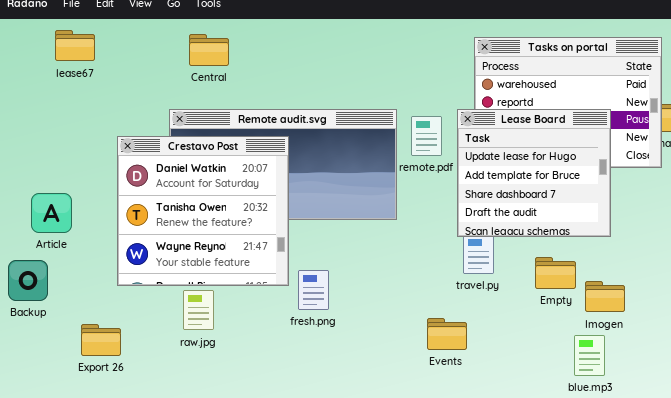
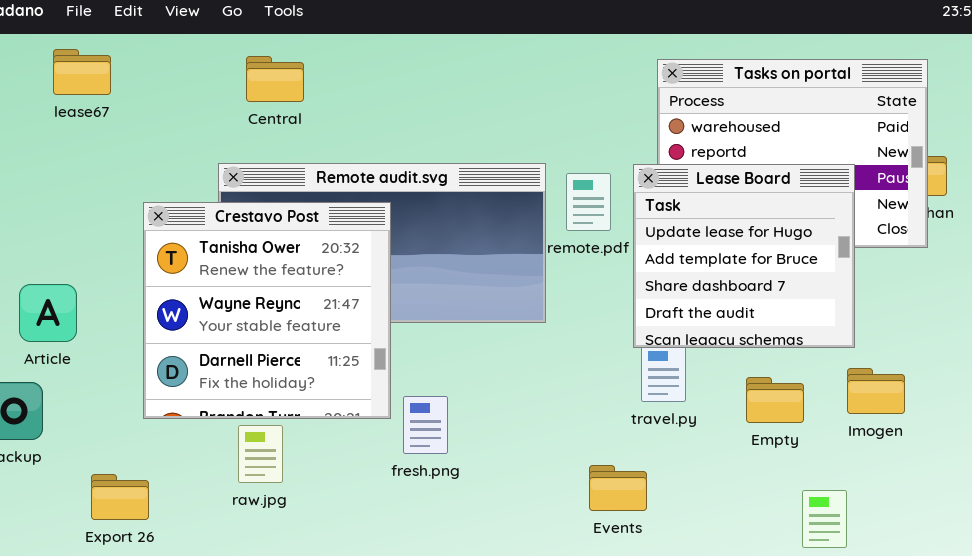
Crestavo Post: [117,136,289,286] -> [143,202,391,419], scrolled down 1 row
Imogen: [585,281,625,312] -> [847,368,905,414], moved

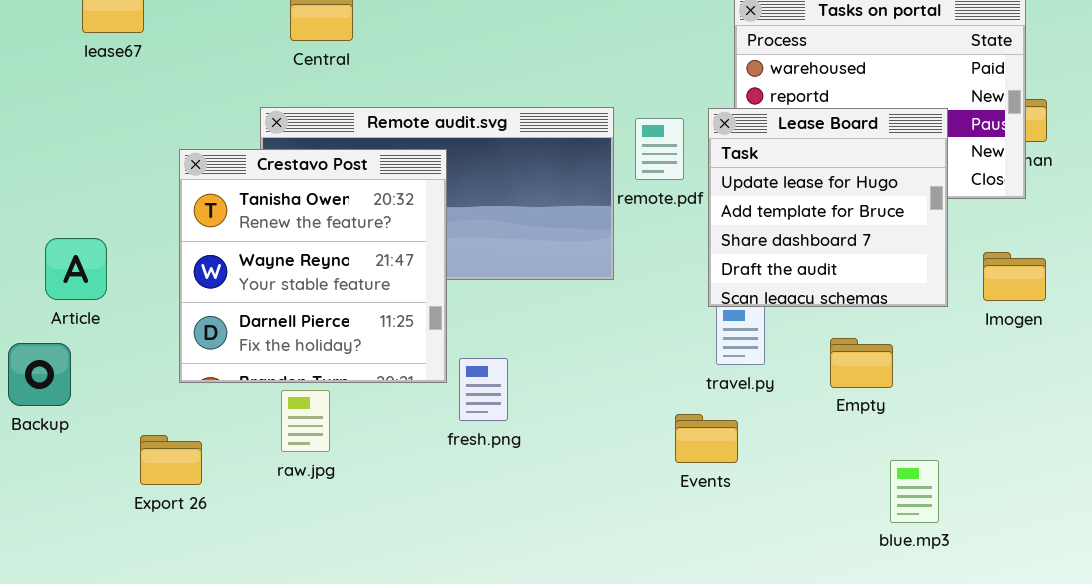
Imogen: [847,368,905,414] -> [983,252,1046,301], moved
Events: [589,465,647,511] -> [675,414,738,463], moved
Export 26: [91,474,149,520] -> [140,435,202,485], moved

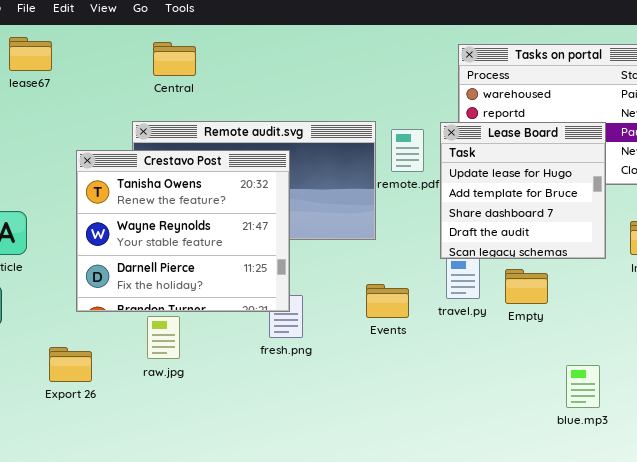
Crestavo Post: [179,149,447,383] -> [76,150,290,312], resized
Empty: [830,338,893,388] -> [505,269,548,304], moved
Events: [675,414,738,463] -> [366,284,409,318], moved

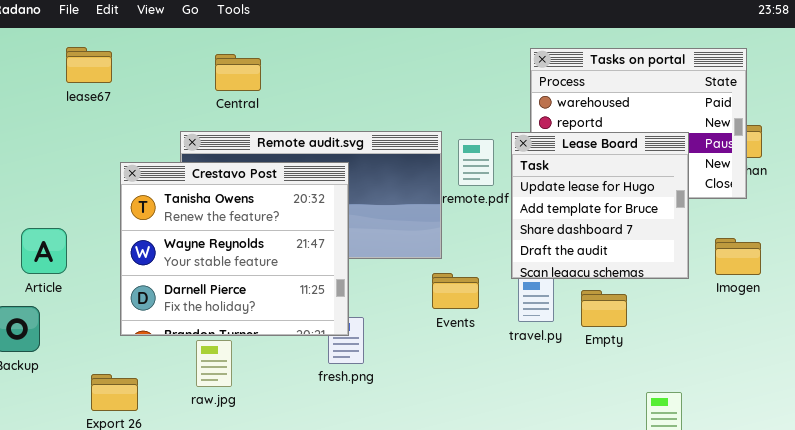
lease67: [9,37,52,71] -> [66,47,112,83], moved
Central: [153,42,196,76] -> [215,54,261,91], moved
Events: [366,284,409,318] -> [432,273,479,309], moved

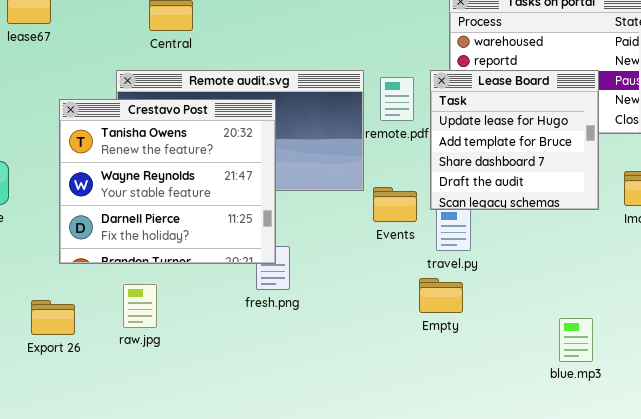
Events: [432,273,479,309] -> [373,187,417,222], moved
Empty: [581,290,627,327] -> [419,278,463,313], moved
raw.jpg: [196,340,232,387] -> [123,284,157,328], moved

